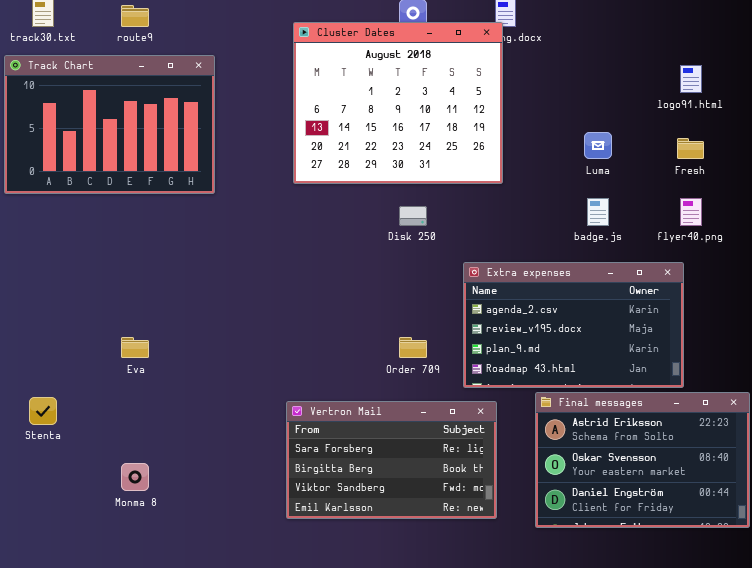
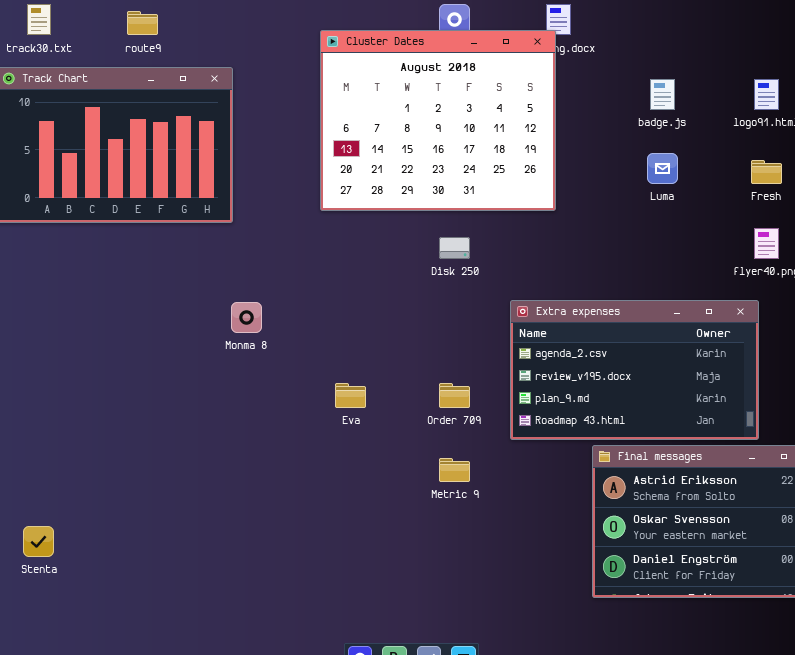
badge.js: [587,198,609,226] -> [650,79,675,110], moved
Eva: [121,337,149,358] -> [335,383,366,408], moved
Stenta: [29,397,57,425] -> [23,526,54,557], moved
Vertron Mail: [286,401,497,519] -> none, closed
Monma 8: [121,463,149,491] -> [231,302,262,333], moved

